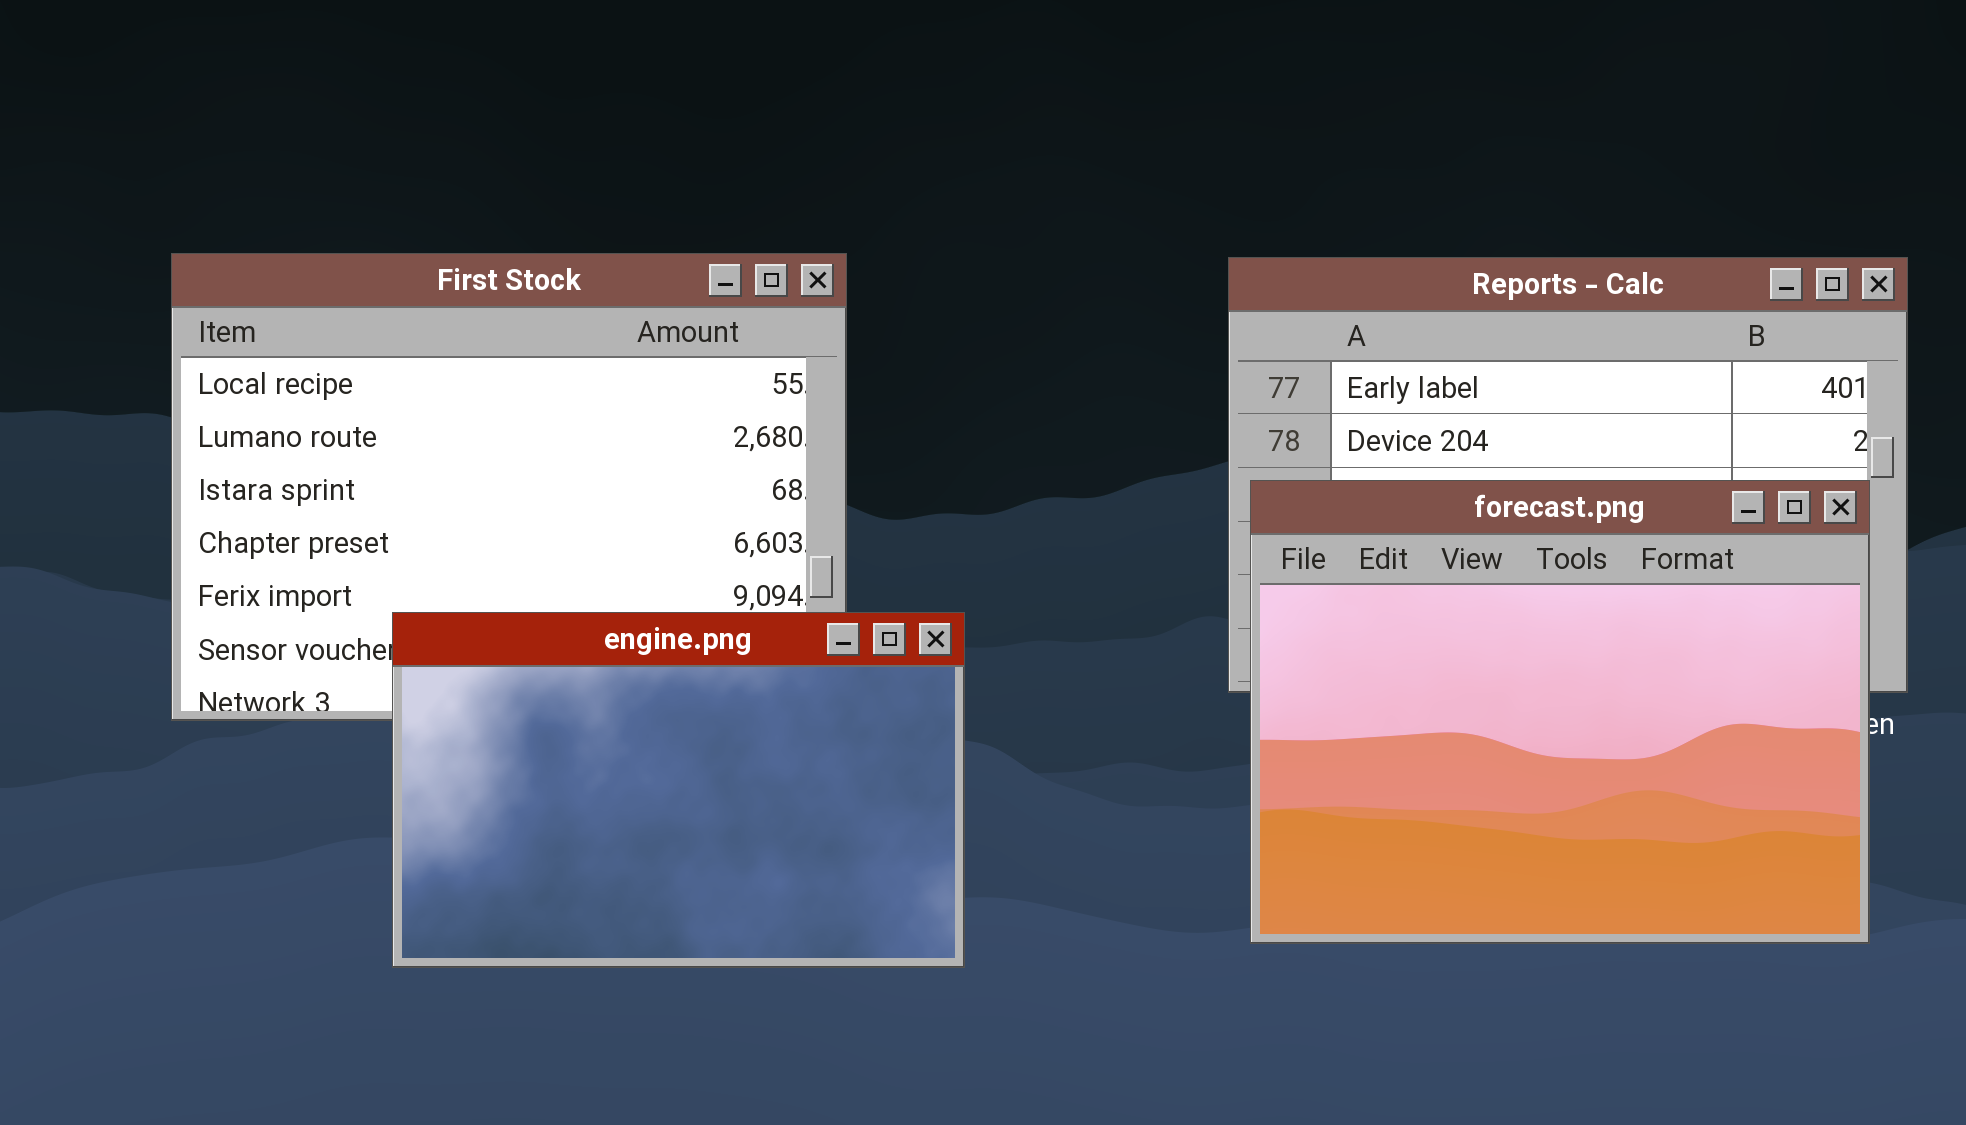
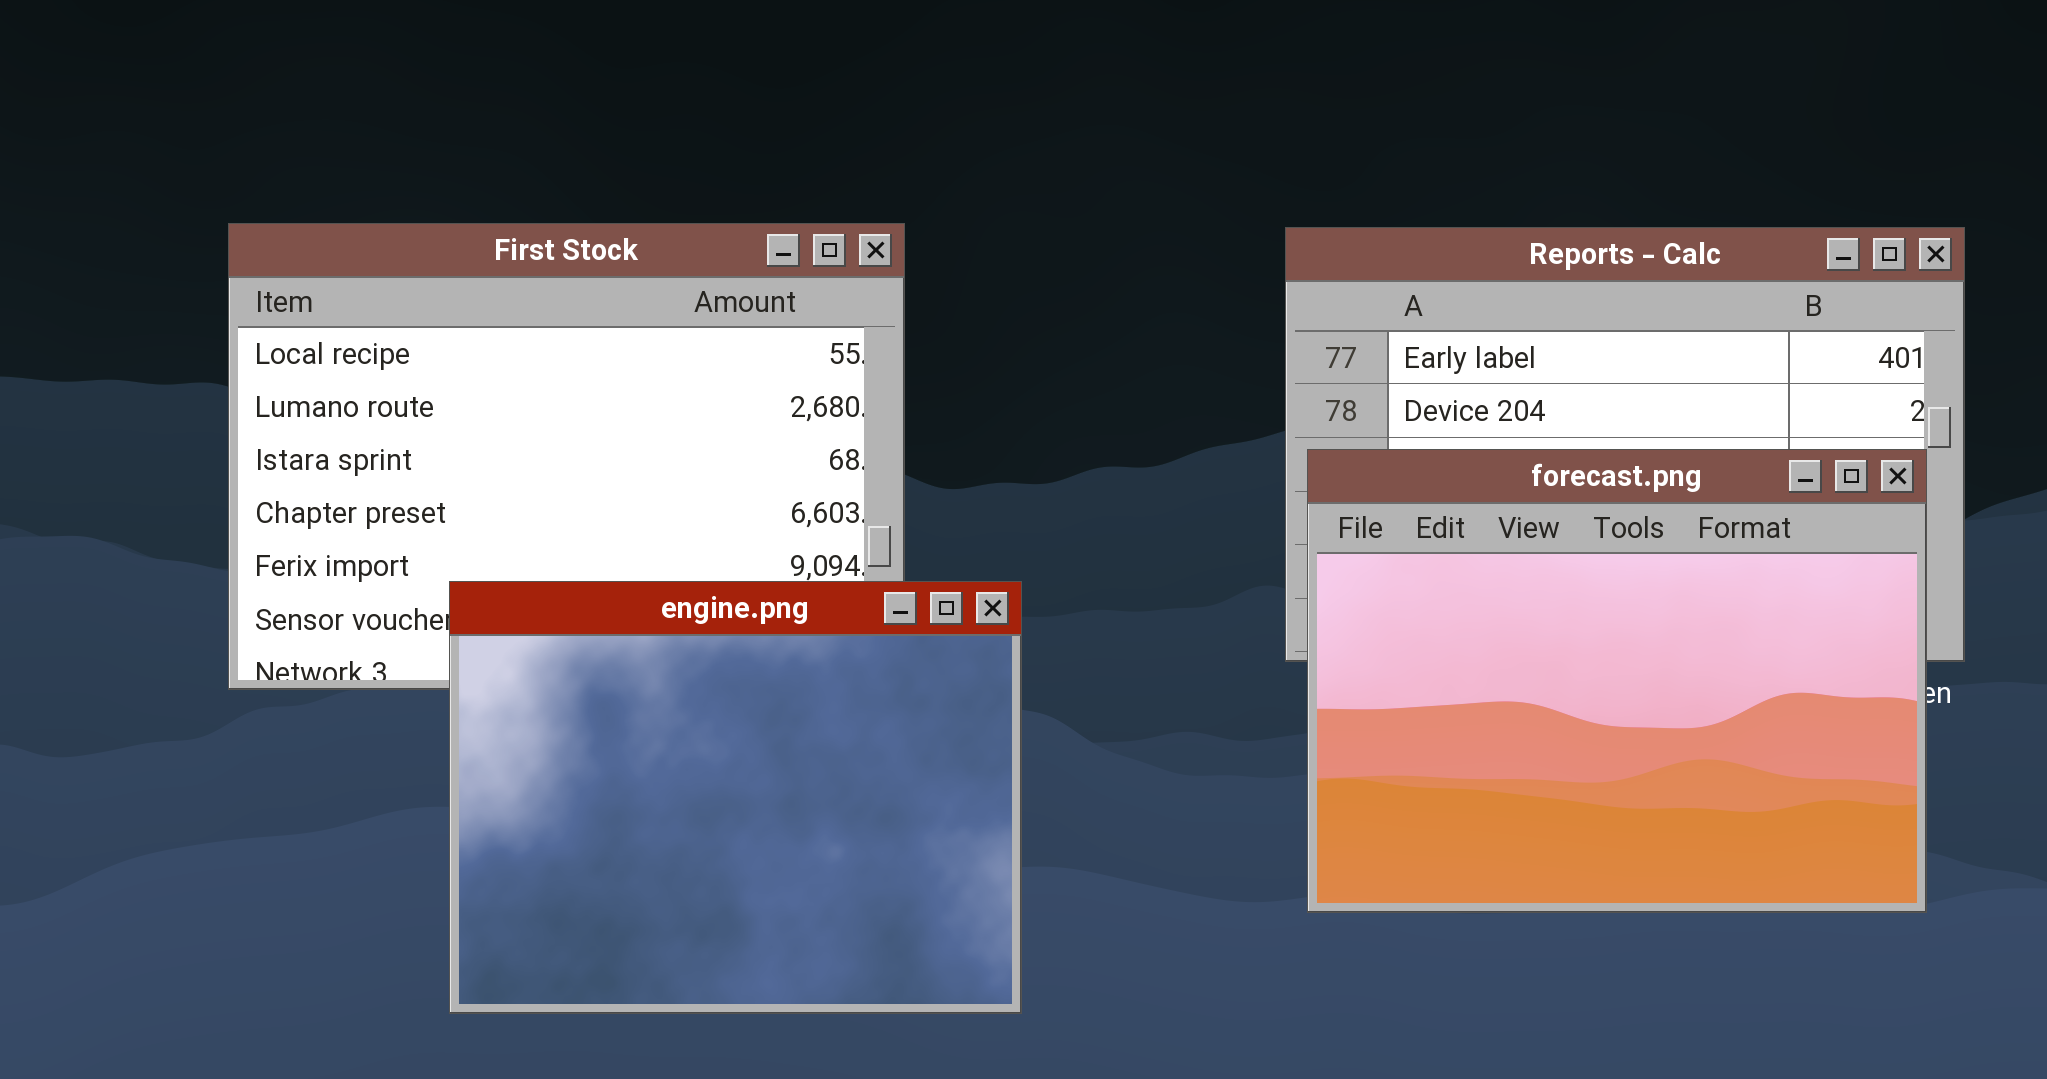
engine.png: [392,612,965,968] -> [449,581,1022,1014], resized

